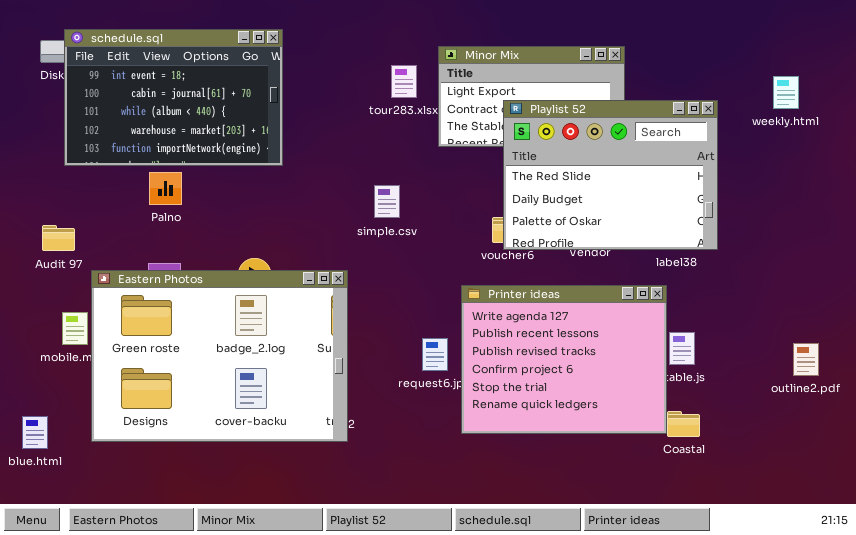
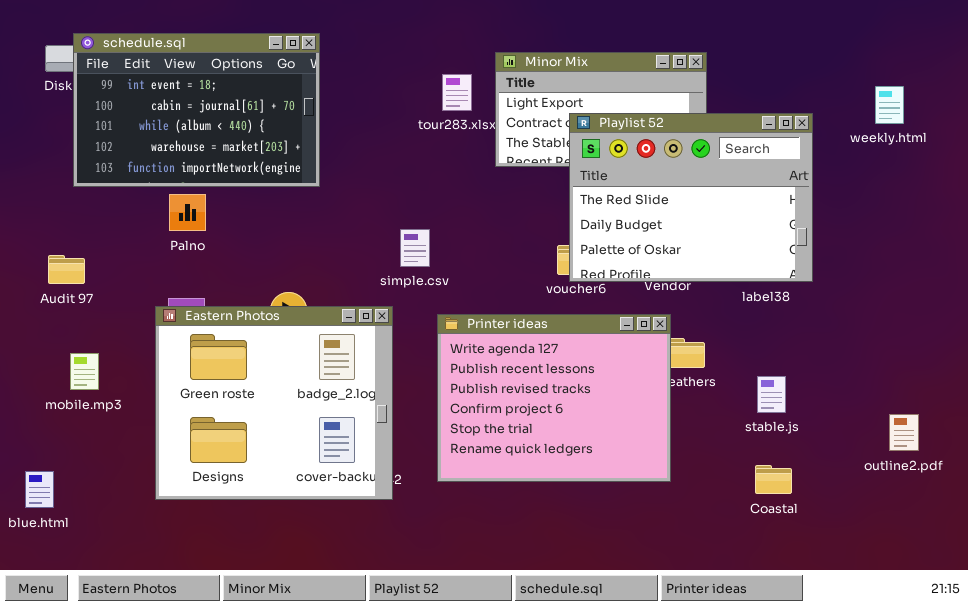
simple.csv: [374,185,400,218] -> [400,229,430,267], moved
Eastern Photos: [91,270,348,442] -> [155,306,393,500], resized
Printer ideas: [461,285,667,434] -> [437,314,671,482], moved
outline2.pdf: [793,343,819,376] -> [889,414,919,451], moved

